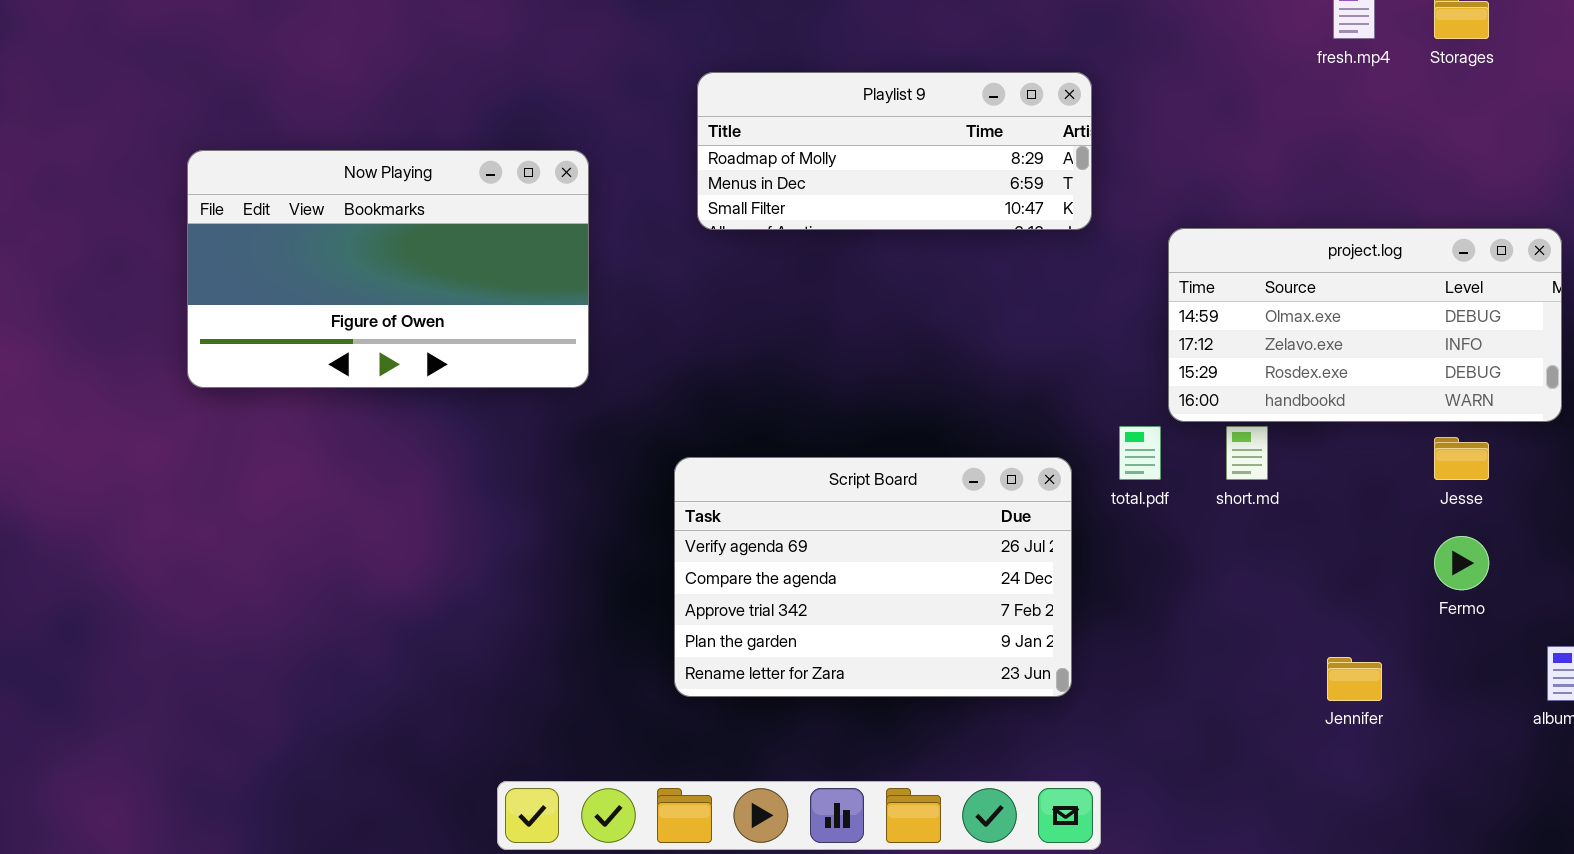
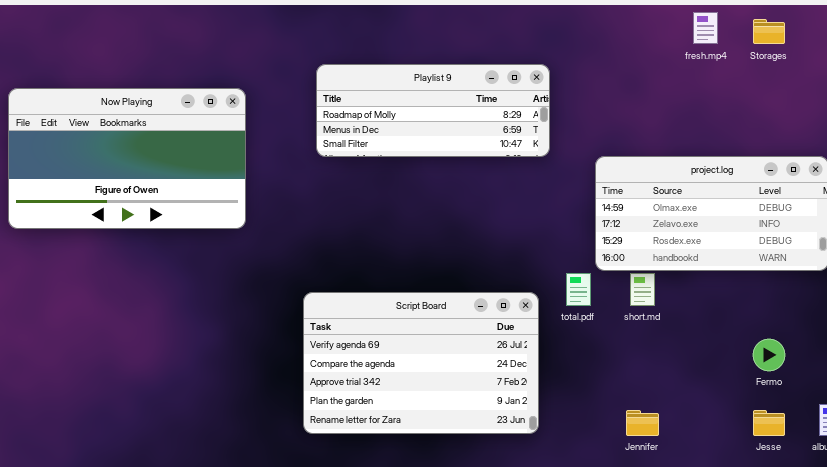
Now Playing: [187,150,589,388] -> [8,88,246,229], moved
Jesse: [1434,437,1489,480] -> [753,410,785,436], moved
Jennifer: [1327,657,1382,701] -> [626,410,659,436], moved

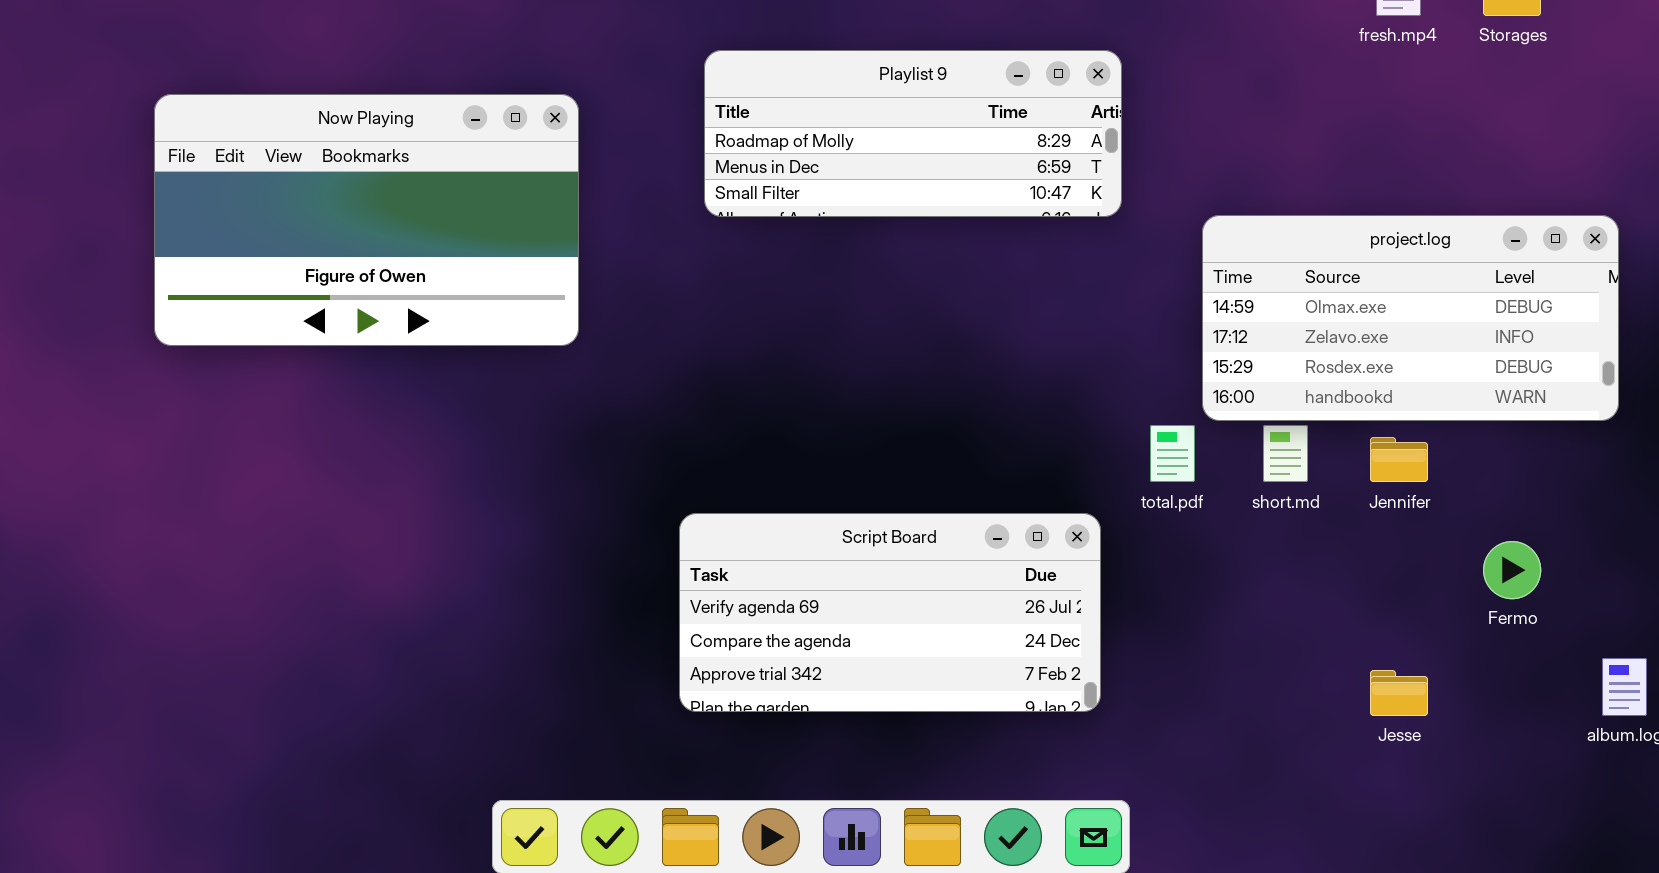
Script Board: [303,292,539,434] -> [679,513,1101,712], resized
Jennifer: [626,410,659,436] -> [1370,437,1428,482], moved
Jesse: [753,410,785,436] -> [1370,670,1428,716], moved

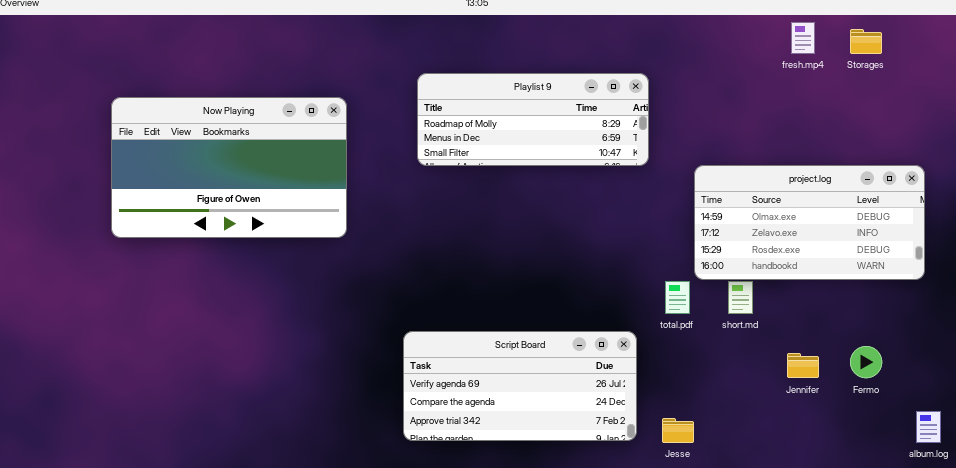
Jennifer: [1370,437,1428,482] -> [787,353,819,378], moved
Jesse: [1370,670,1428,716] -> [662,418,694,443], moved

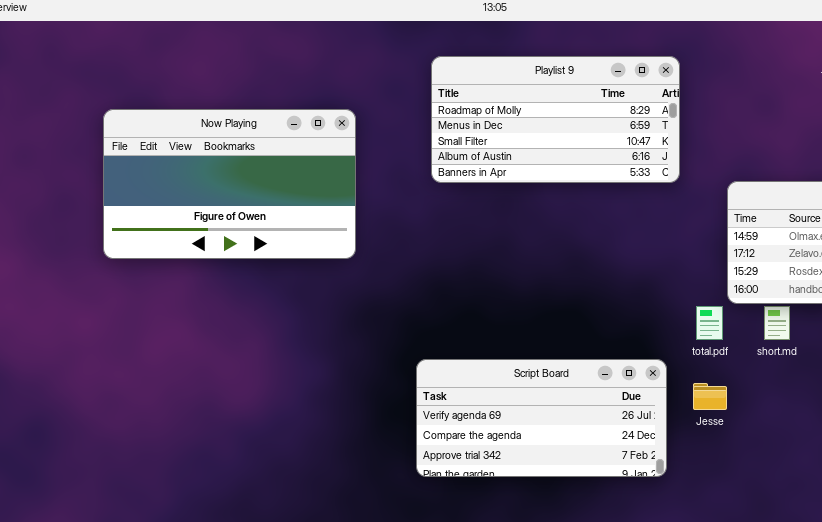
Playlist 9: [417,73,649,166] -> [431,56,680,183], resized
Jesse: [662,418,694,443] -> [693,383,727,410], moved

